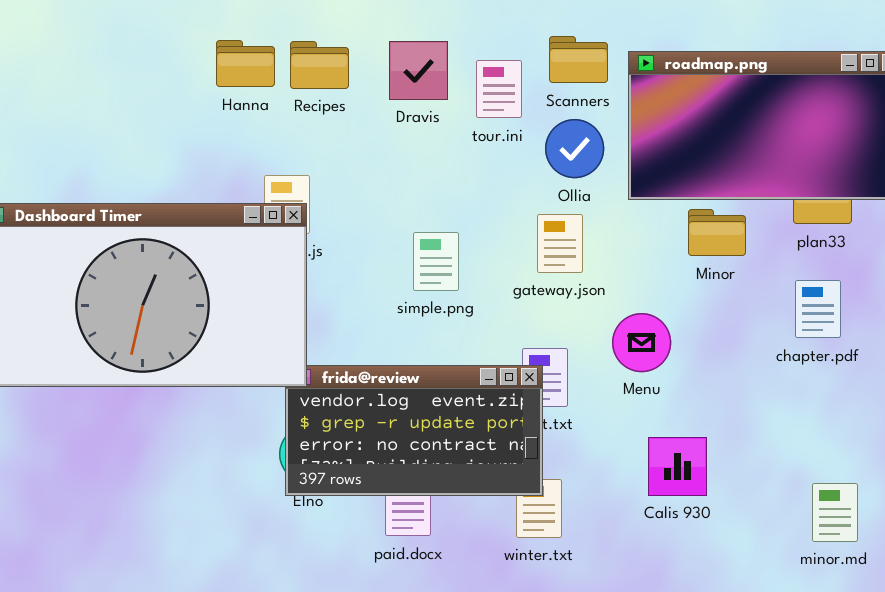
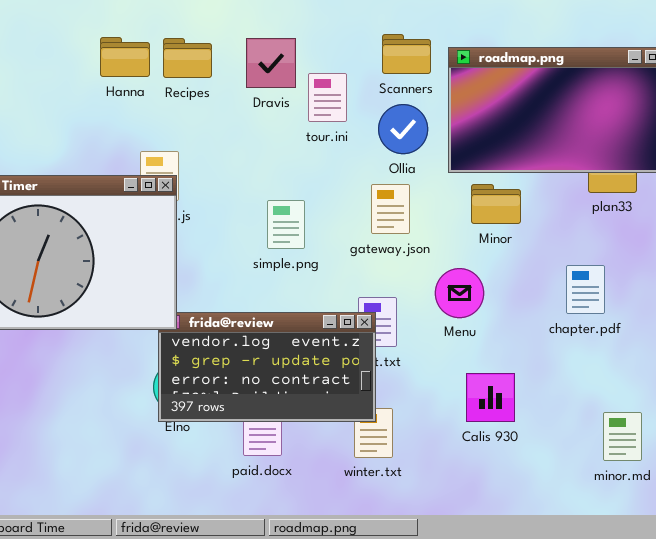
tour.ini: [476,60,522,118] -> [308,73,347,122], moved
Minor: [688,209,746,256] -> [471,184,521,224], moved
chapter.pdf: [795,280,841,338] -> [566,265,605,314], moved

